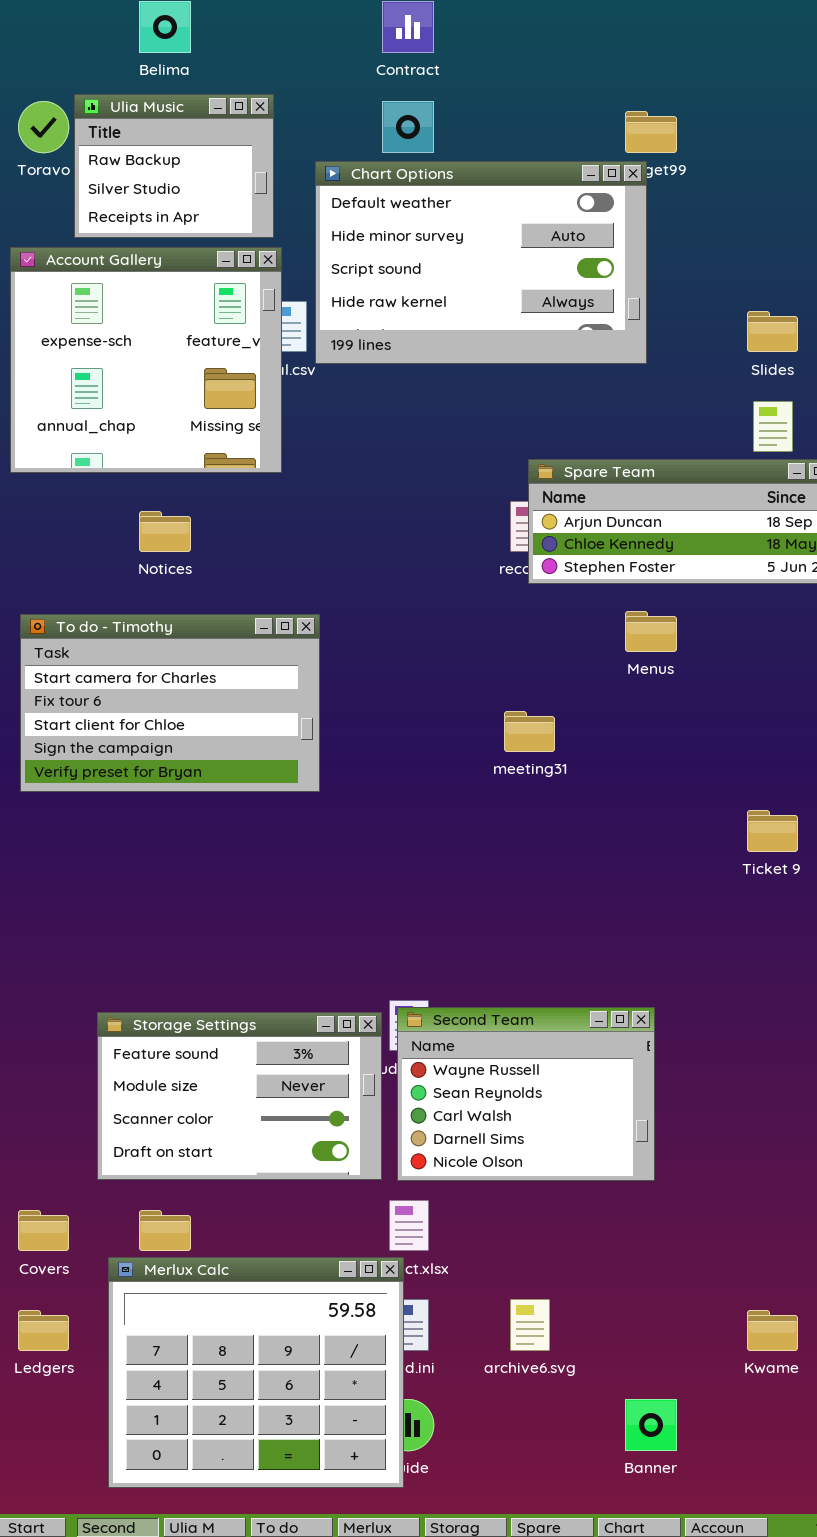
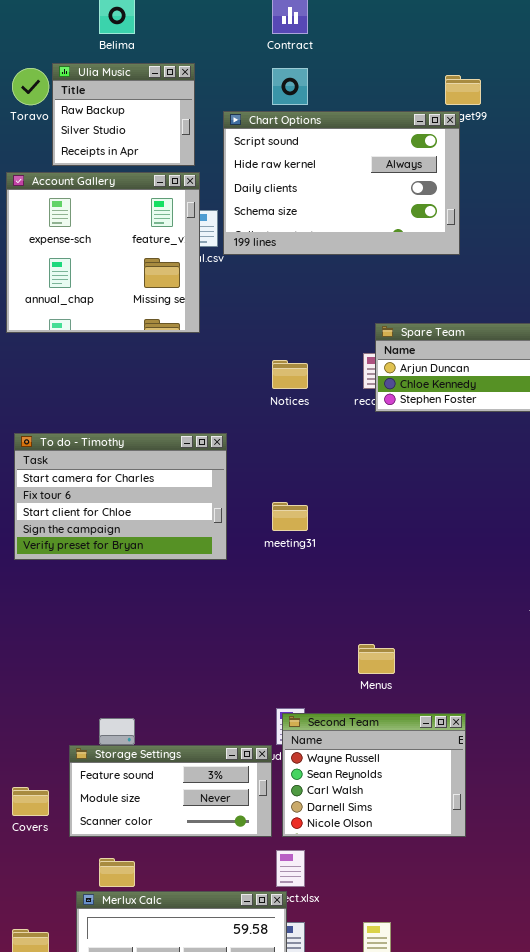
Chart Options: [315,161,647,364] -> [223,111,460,255], scrolled down 2 rows
Notices: [139,511,191,552] -> [272,360,308,389], moved
Menus: [625,611,677,652] -> [358,644,395,674], moved
meeting31: [504,711,555,752] -> [272,502,308,531], moved
Storage Settings: [97,1012,382,1180] -> [69,745,272,837], resized
Covers: [18,1210,69,1251] -> [12,787,49,816], moved

